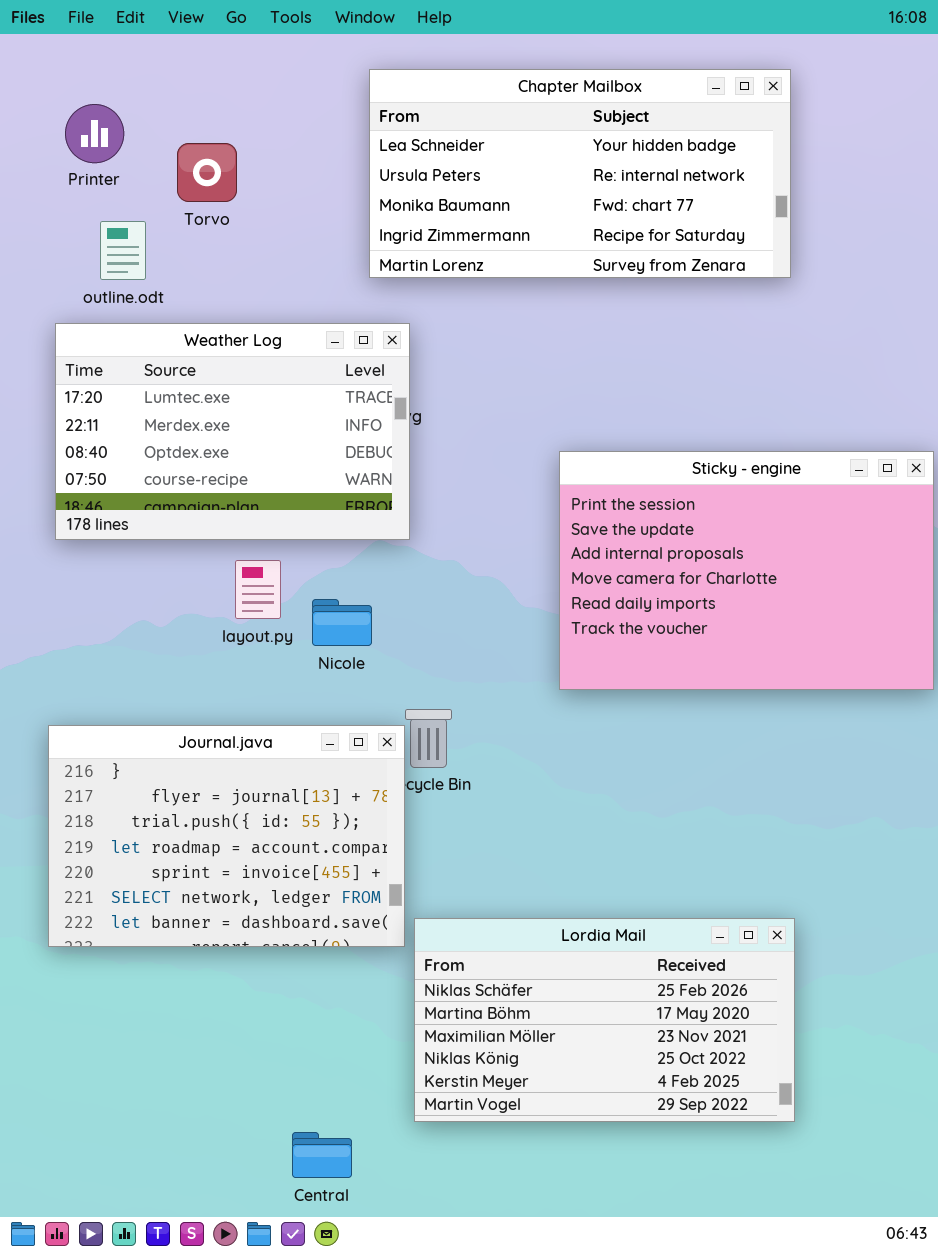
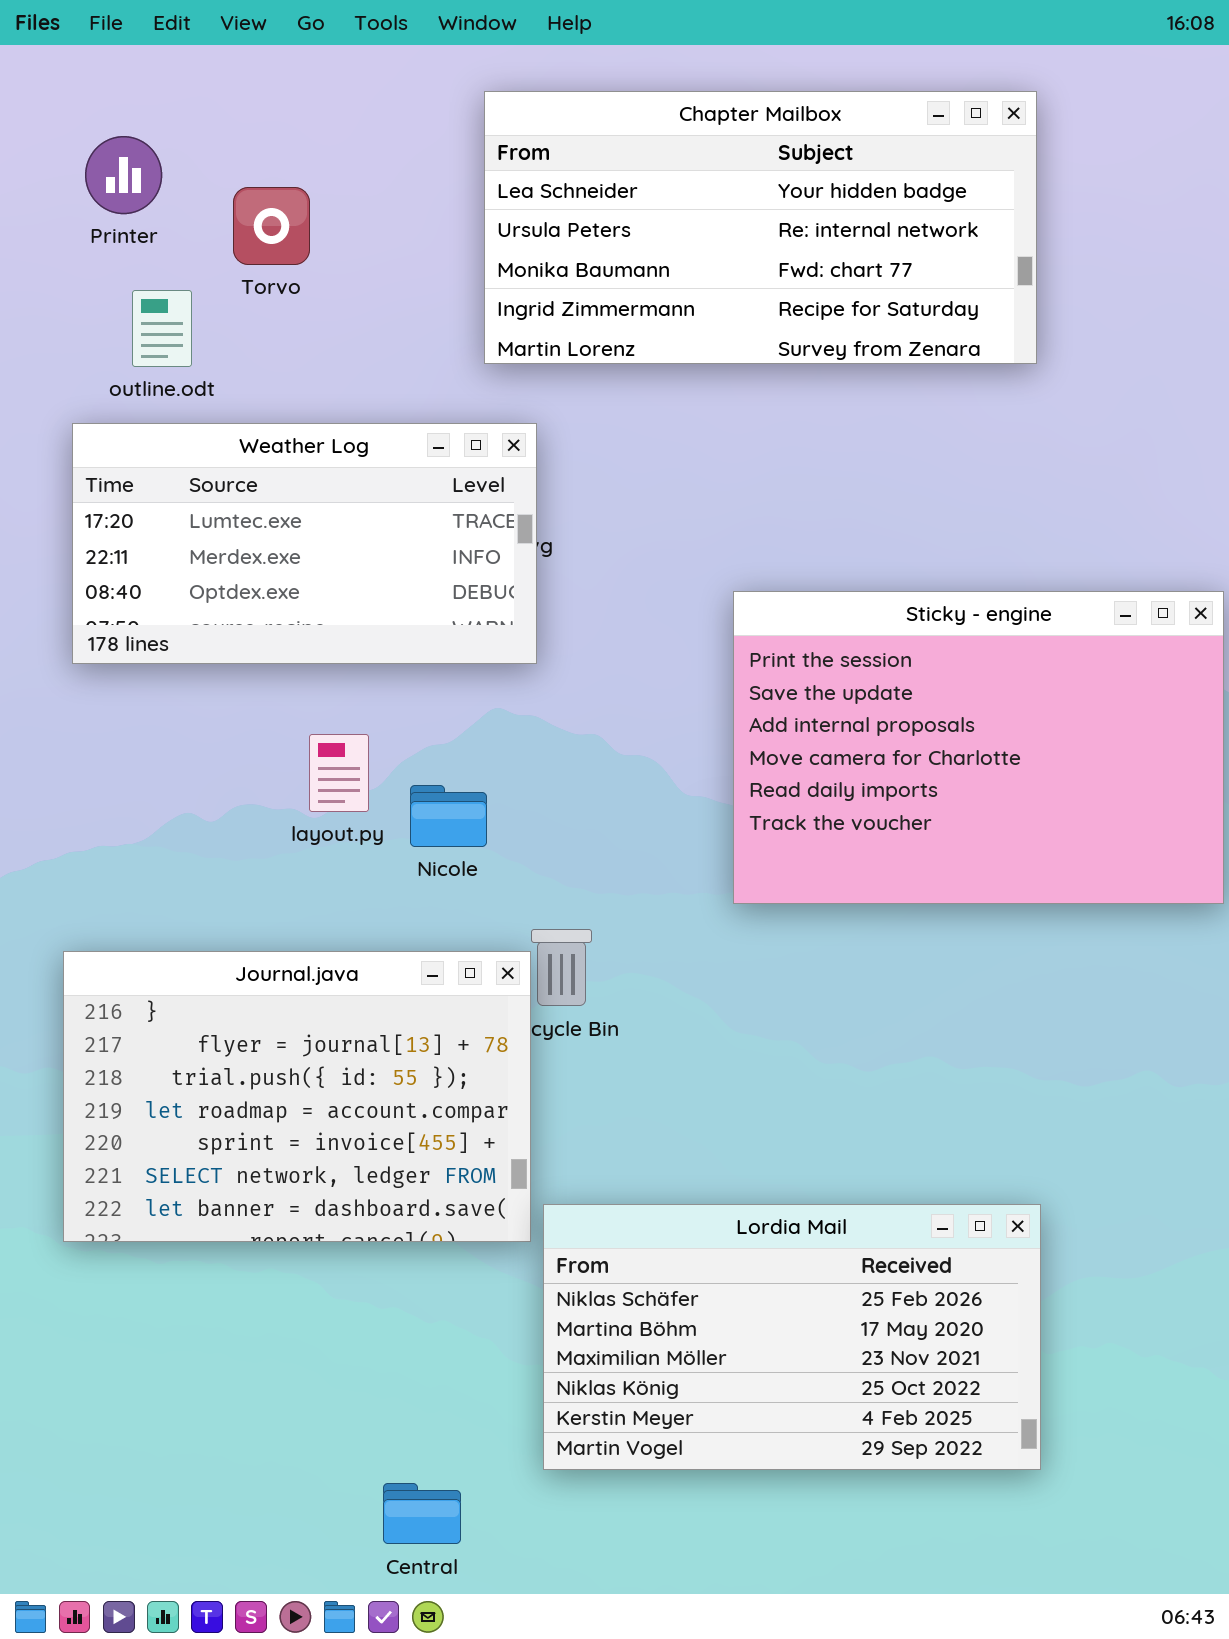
Weather Log: [55,323,410,540] -> [72,423,537,664], resized

